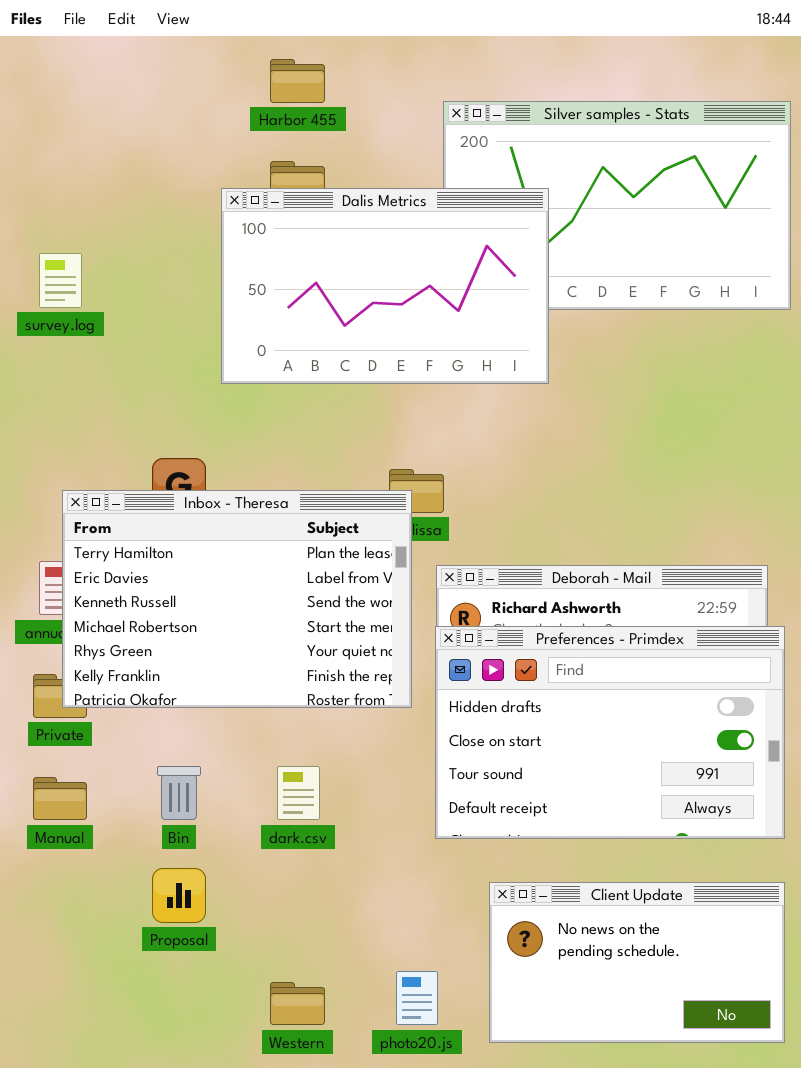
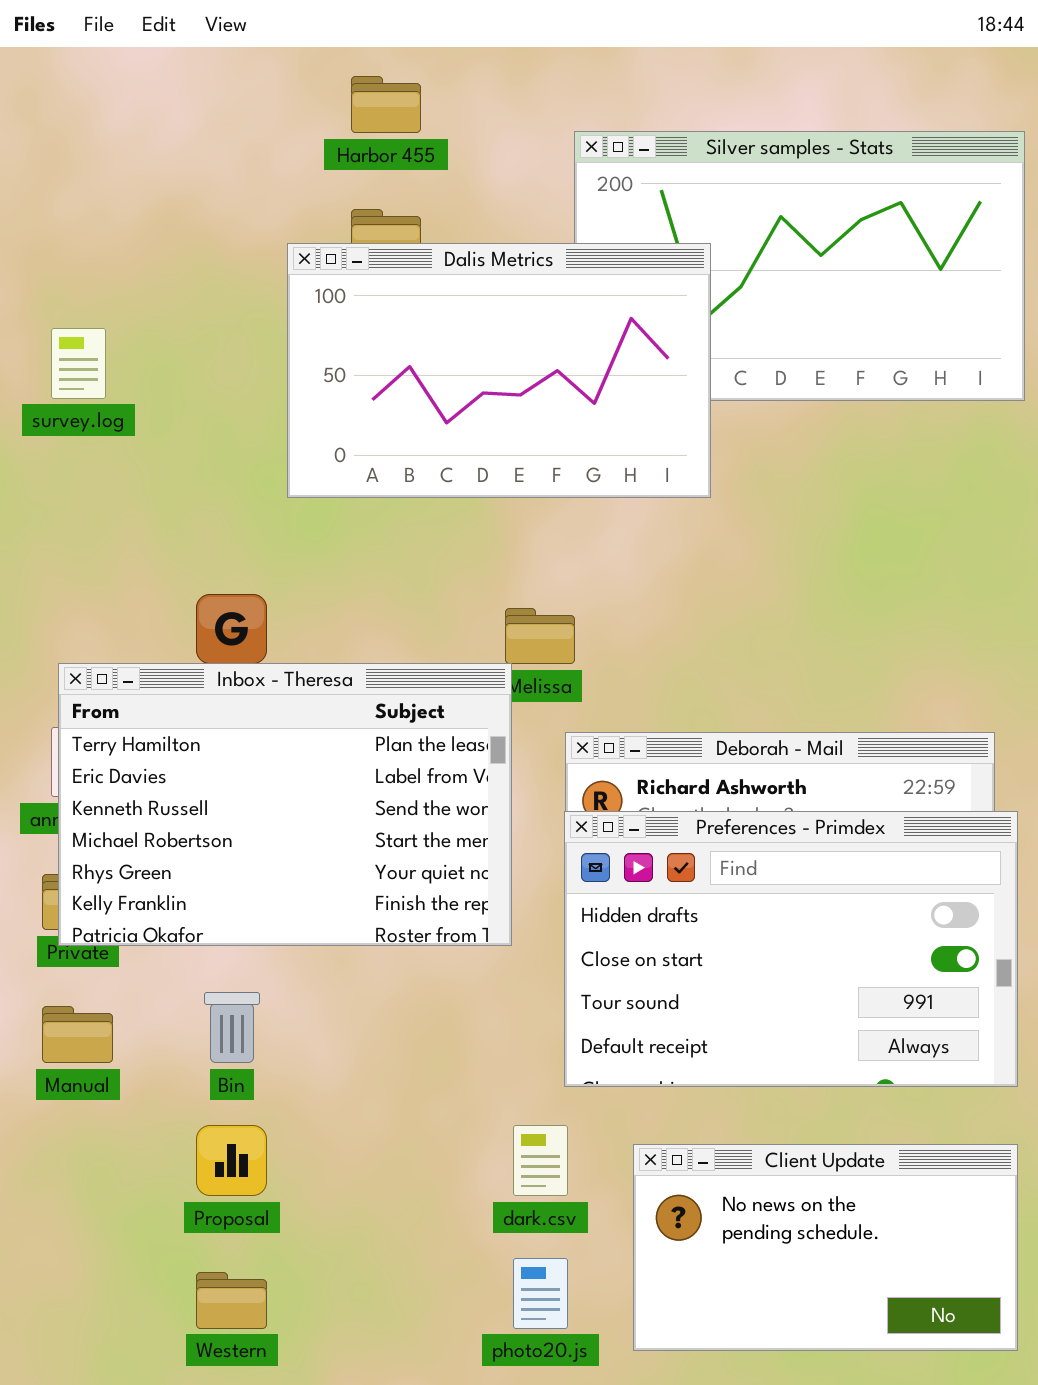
Inbox - Theresa: [62,490,412,708] -> [58,663,512,946], moved
dark.csv: [277,766,320,820] -> [513,1125,568,1196], moved
Western: [270,982,325,1025] -> [196,1272,267,1329], moved

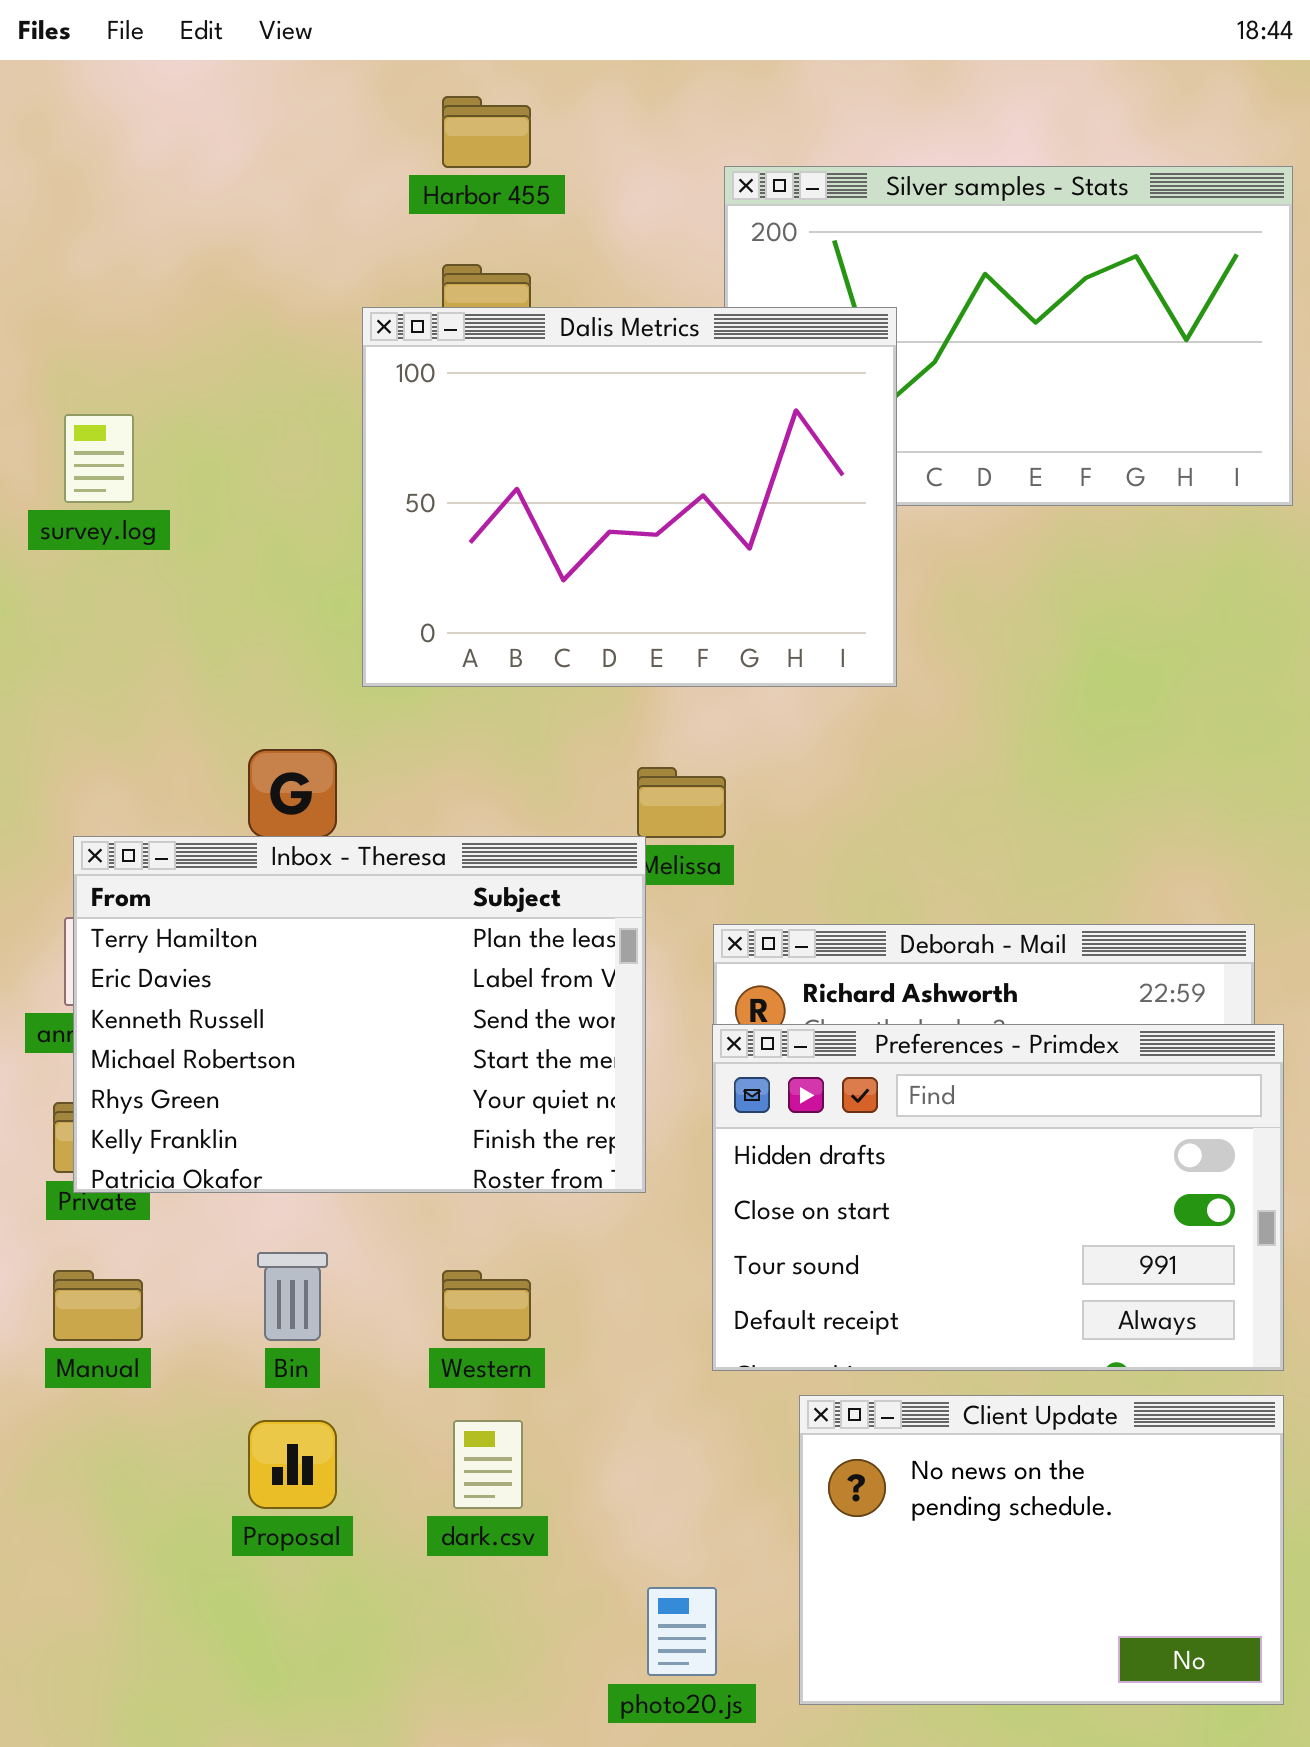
Dalis Metrics: [287,243,711,498] -> [362,307,897,687], resized
dark.csv: [513,1125,568,1196] -> [453,1420,523,1509], moved
Client Update: [633,1144,1018,1351] -> [799,1395,1284,1705], resized
Western: [196,1272,267,1329] -> [442,1270,531,1341], moved

